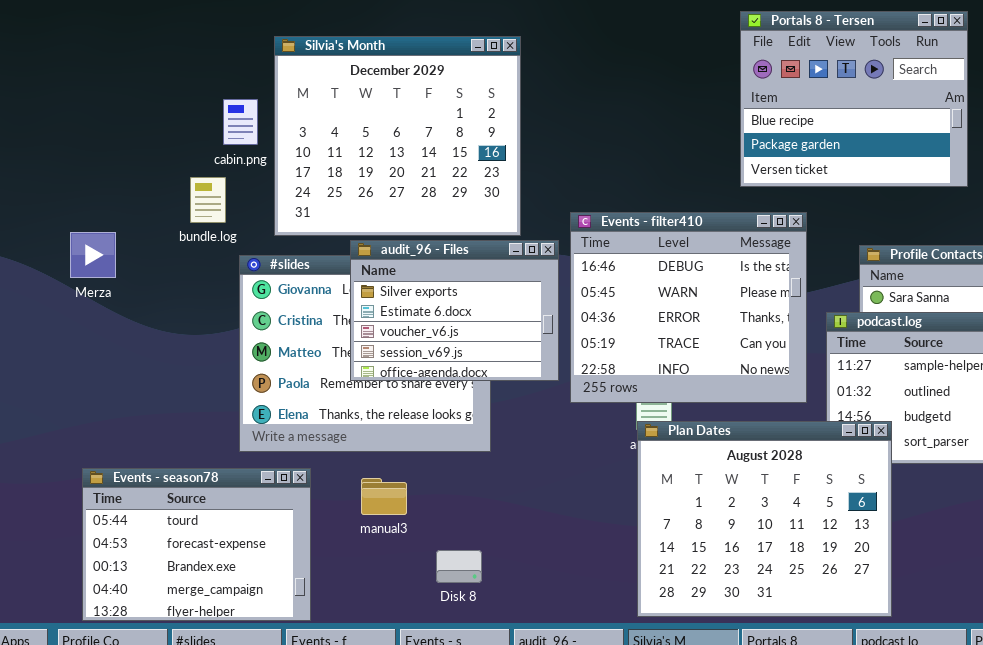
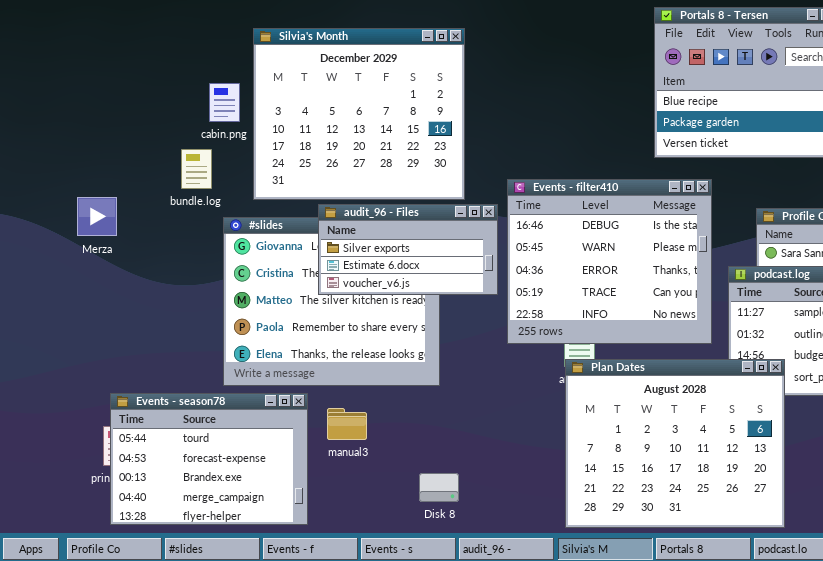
audit_96 - Files: [350,240,559,381] -> [318,204,498,295], resized
Events - season78: [82,468,311,621] -> [110,393,308,525], moved
Disk 8: [436,550,482,583] -> [419,473,459,502], moved

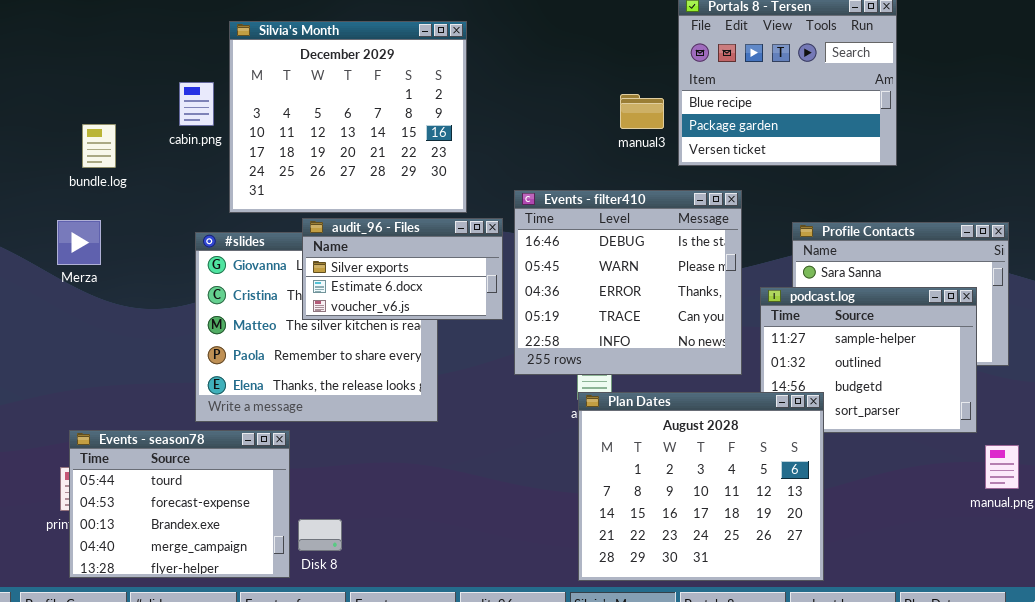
bundle.log: [181,149,212,189] -> [82,124,116,168], moved
Merza: [77,197,117,236] -> [57,220,101,265], moved
manual3: [327,408,367,440] -> [620,94,664,129], moved
Disk 8: [419,473,459,502] -> [298,519,342,551], moved

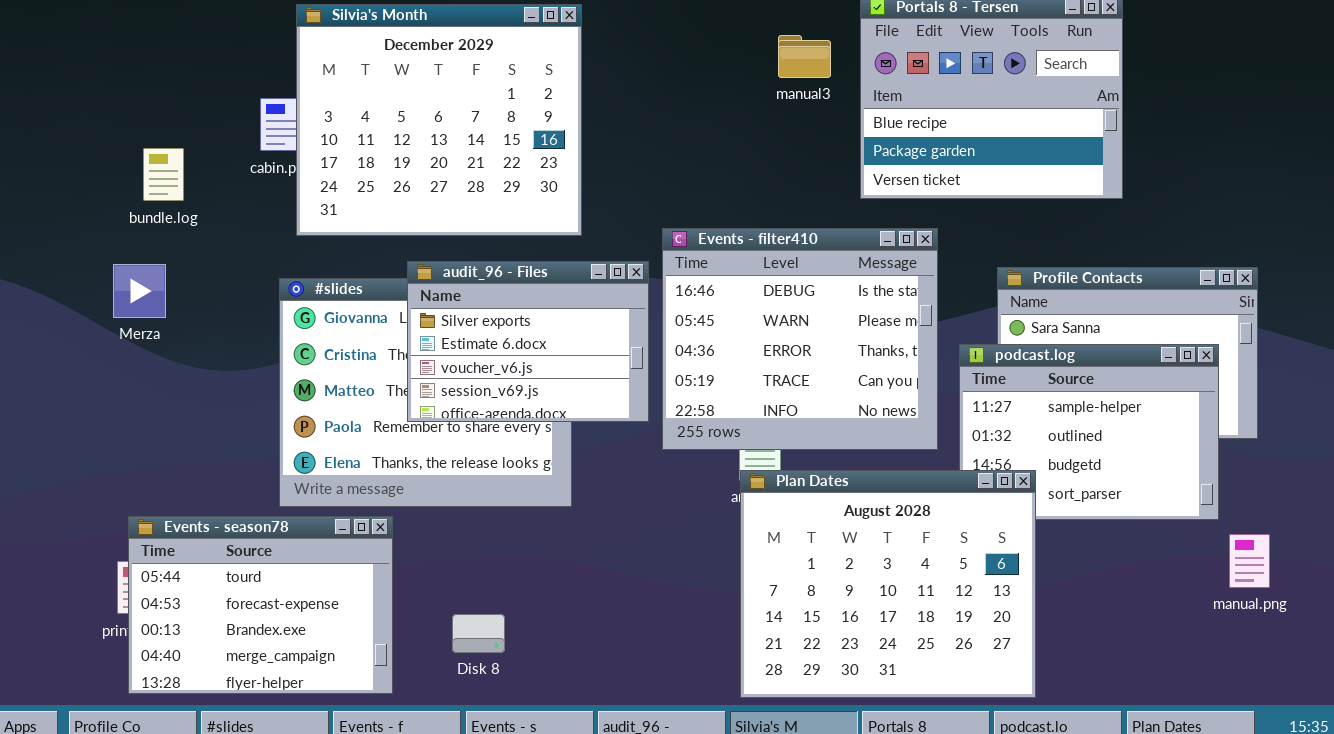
Silvia's Month: [229,21,467,213] -> [296,4,582,236], moved
manual3: [620,94,664,129] -> [778,35,831,78], moved
audit_96 - Files: [302,218,503,320] -> [407,261,649,422], resized
Disk 8: [298,519,342,551] -> [452,614,505,653], moved

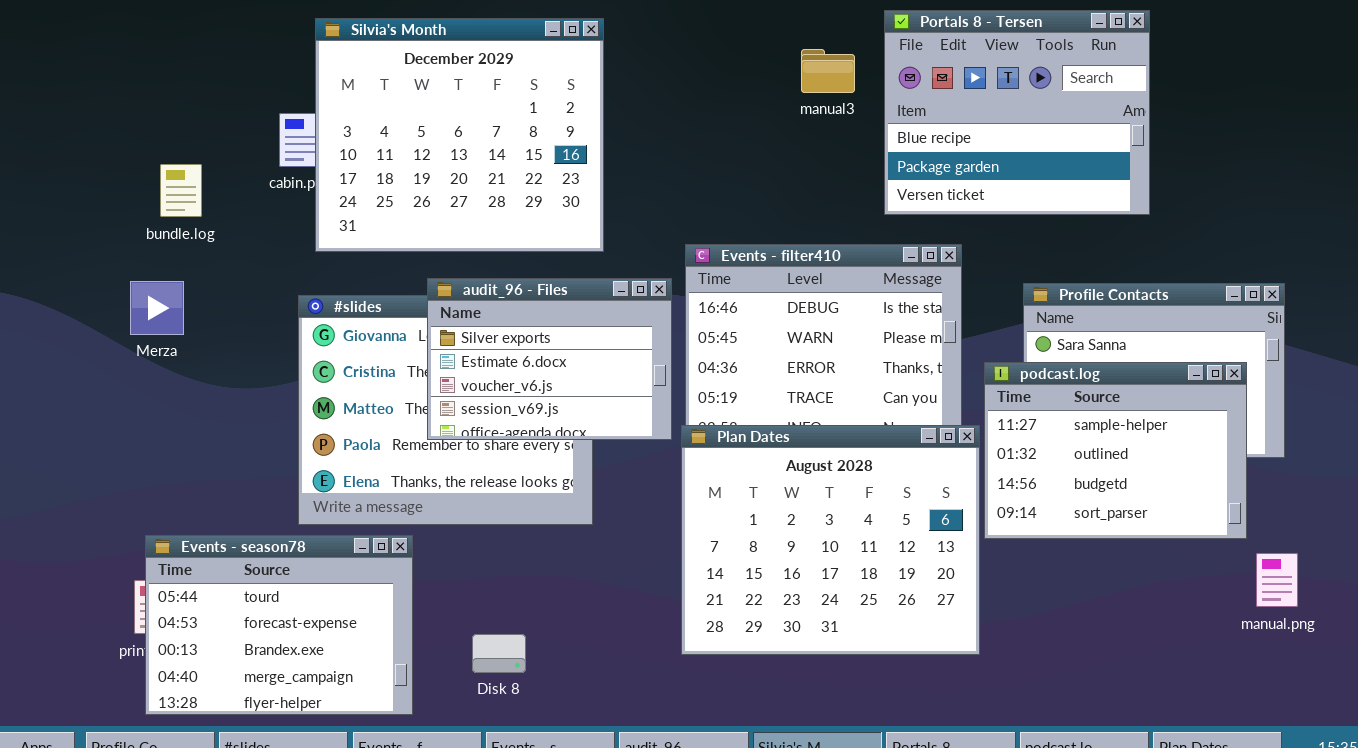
Plan Dates: [740,470,1036,698] -> [681,425,980,655], moved

